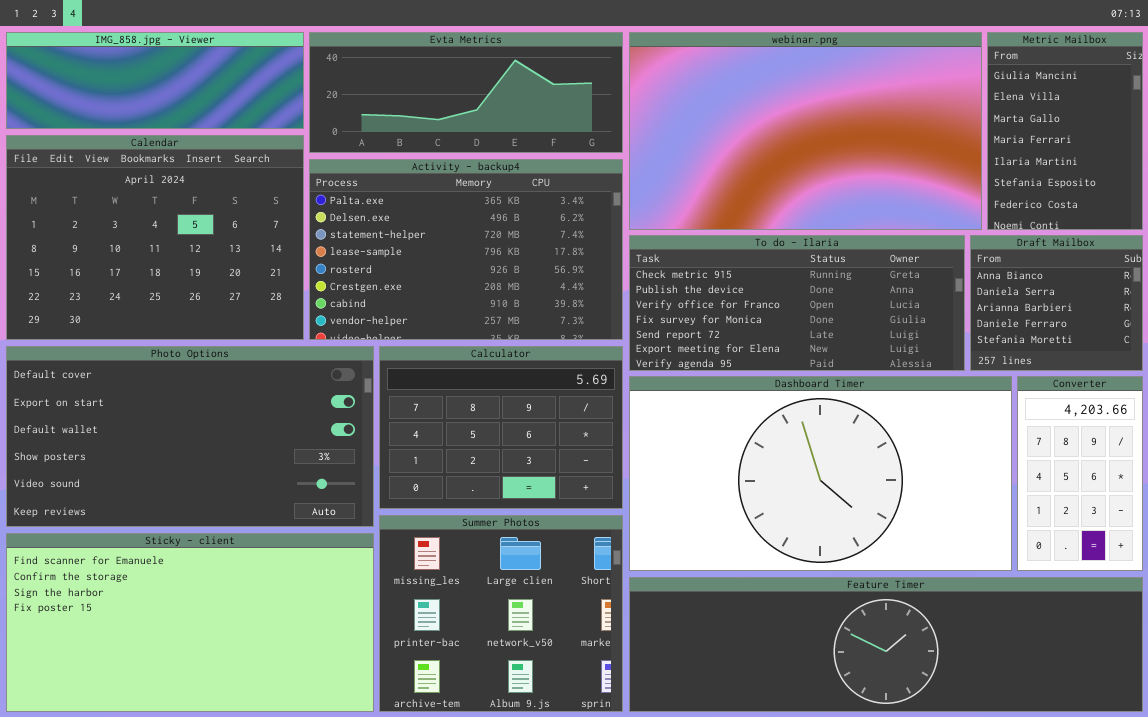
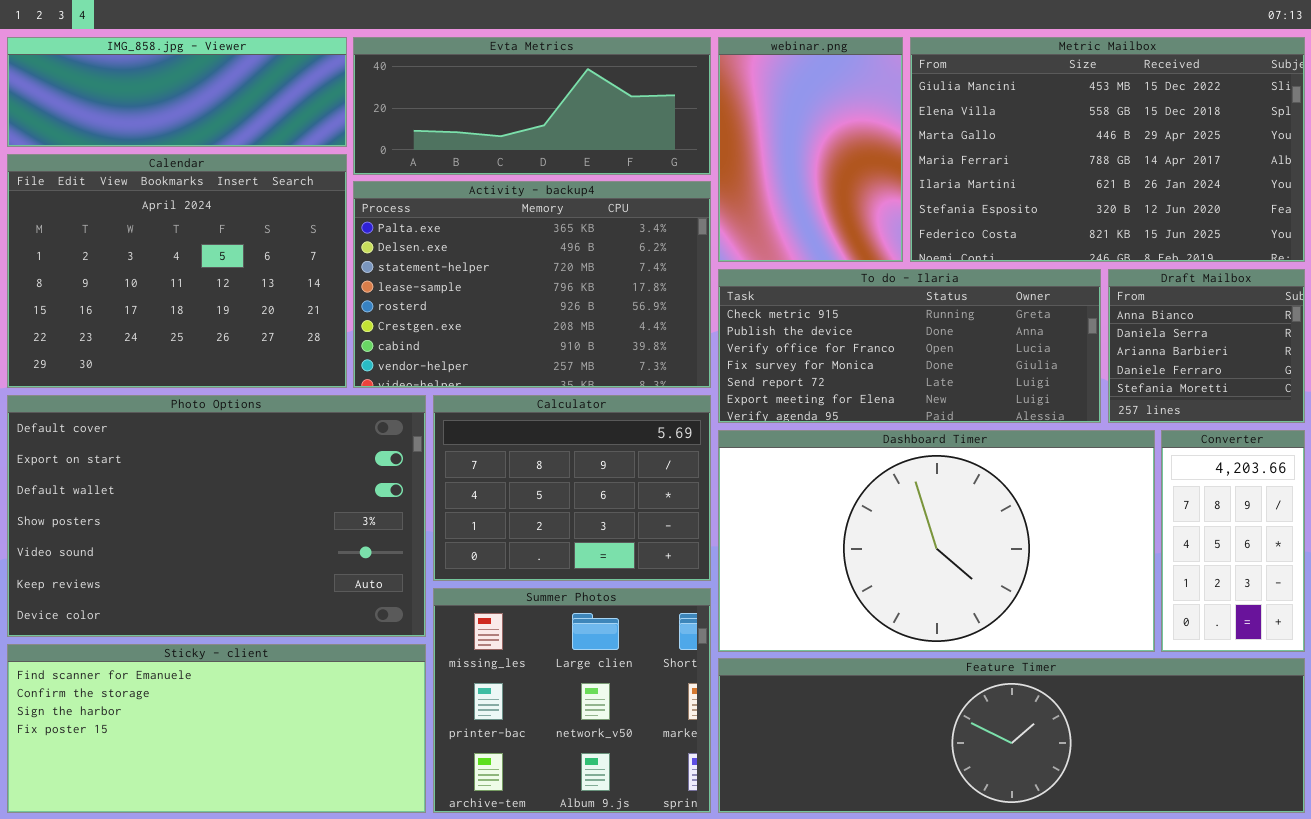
webinar.png: [629,32,982,230] -> [718,37,903,262], resized
Metric Mailbox: [987,32,1143,230] -> [910,37,1305,262], resized
Photo Options: [6,346,374,527] -> [7,395,426,637], resized
Sticky - client: [6,533,374,712] -> [7,644,426,813], resized

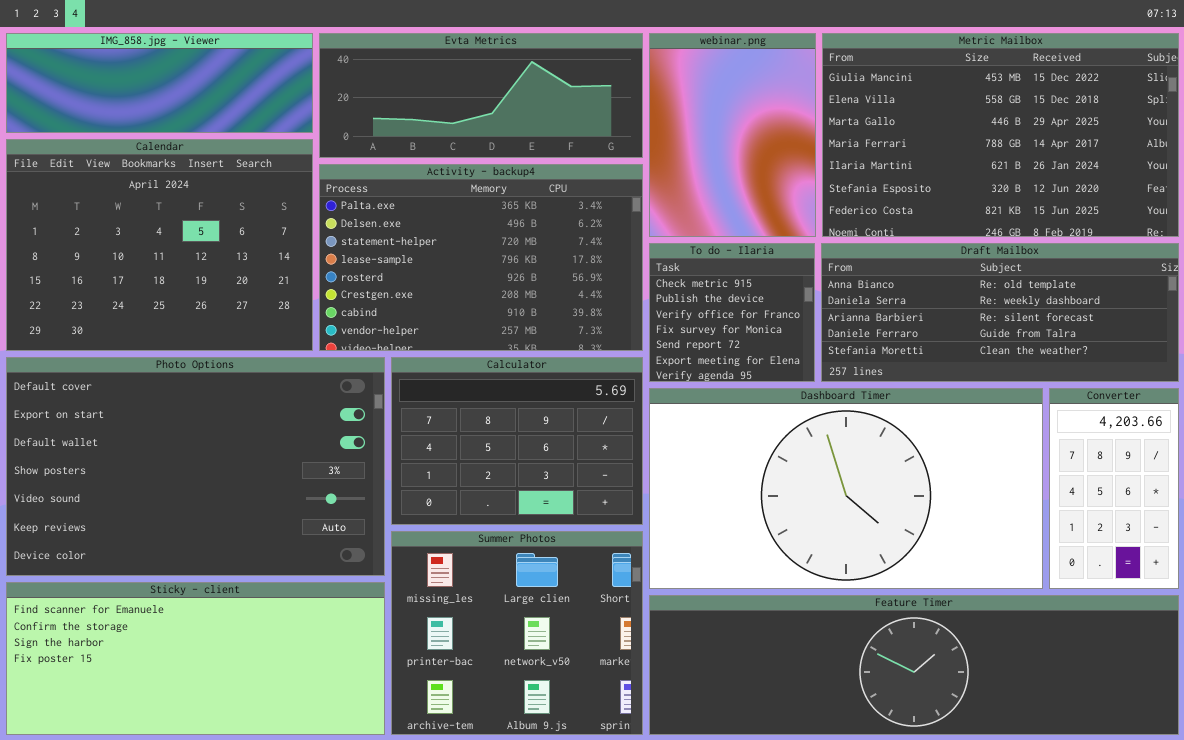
To do - Ilaria: [718,269,1101,423] -> [649,243,815,382], resized
Draft Mailbox: [1108,269,1305,423] -> [821,243,1179,382], resized

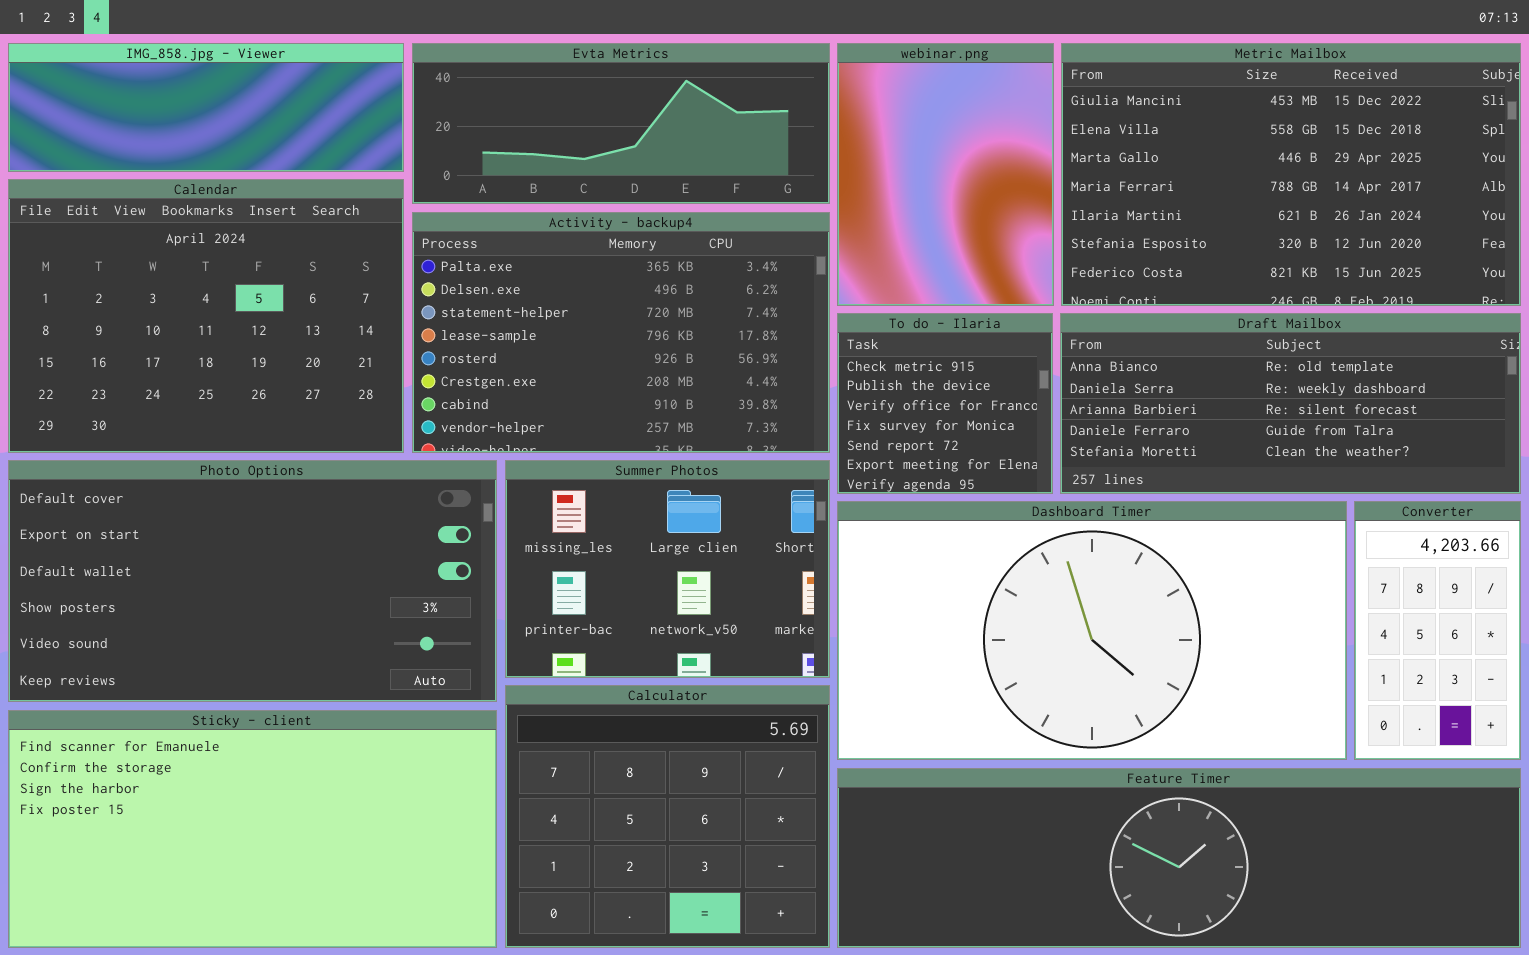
Photo Options: [6,357,385,576] -> [8,460,497,702], resized
Calculator: [391,357,643,525] -> [505,685,830,948], moved, resized
Summer Photos: [391,531,643,735] -> [505,460,830,678], moved, resized
Sticky - client: [6,582,385,735] -> [8,710,497,948], resized

